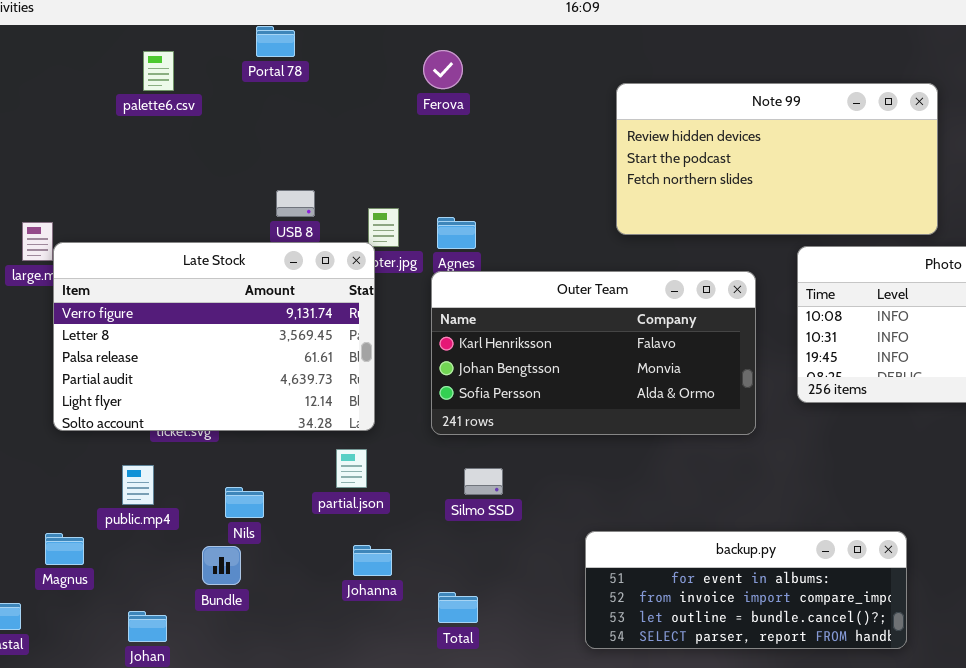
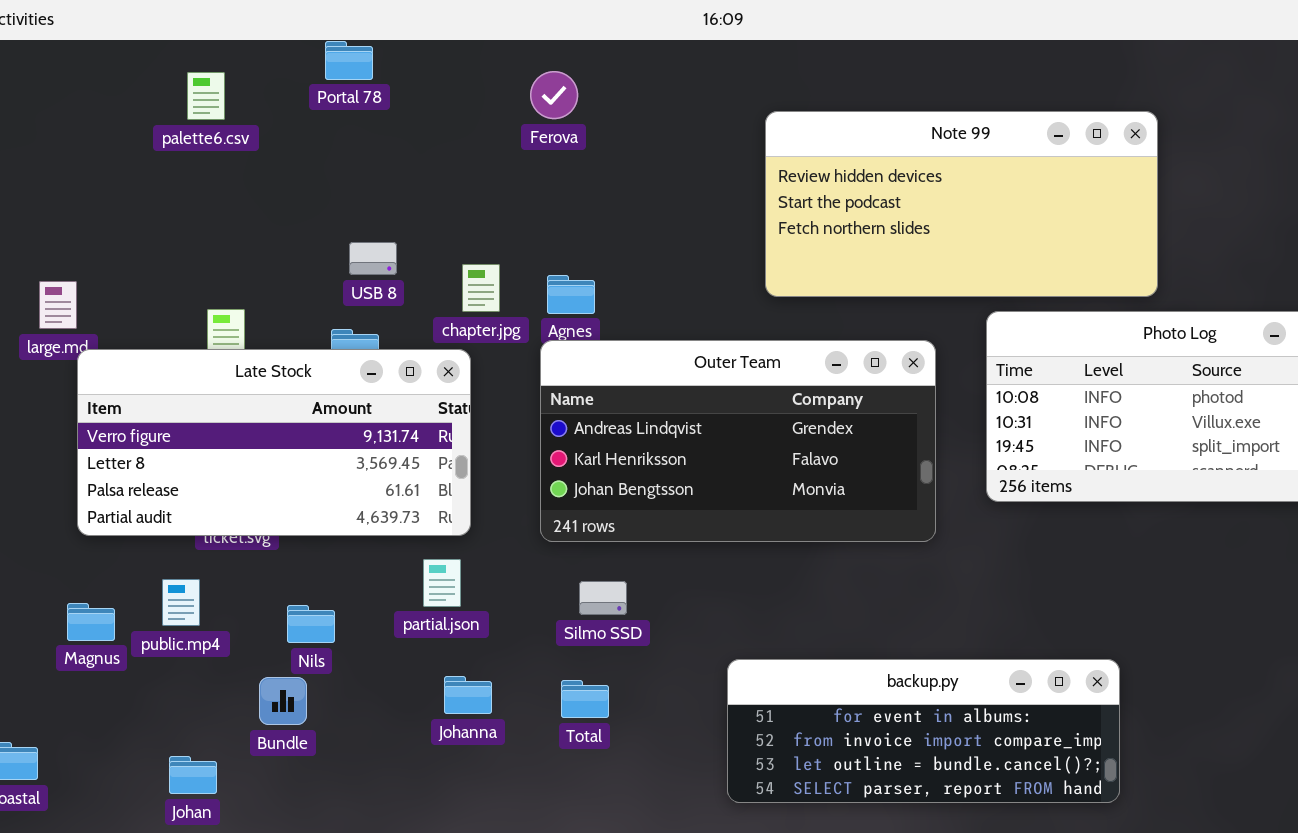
Late Stock: [53,242,375,431] -> [77,349,471,536], resized
Outer Team: [431,271,756,435] -> [540,340,936,542], scrolled up 1 row
Magnus: [45,533,84,565] -> [67,603,115,641], moved
Total: [438,592,478,623] -> [561,680,609,718], moved

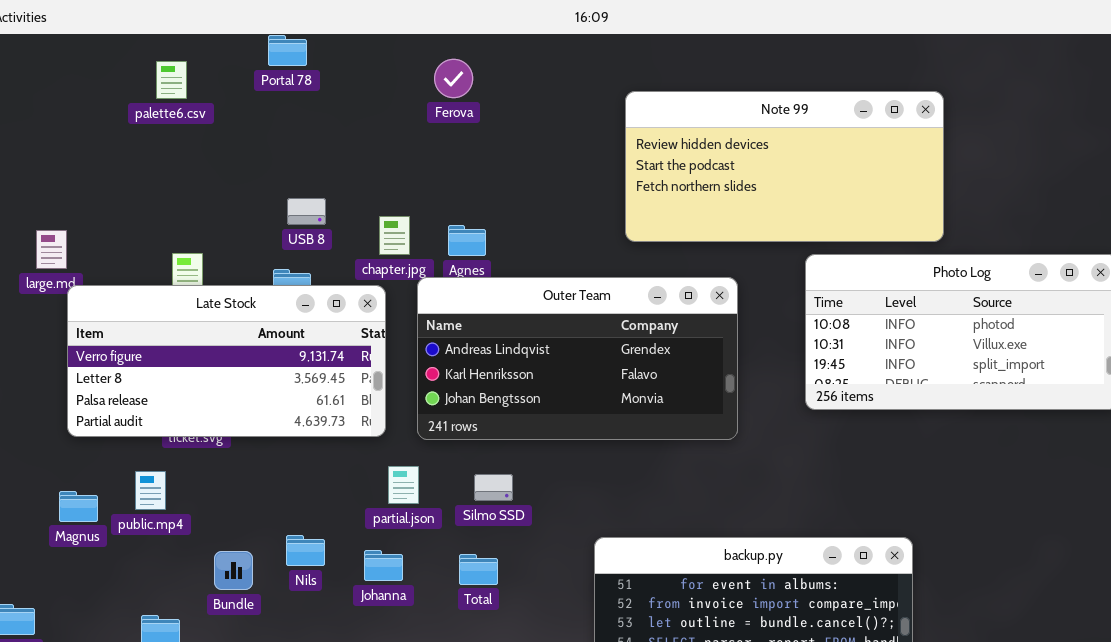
Outer Team: [540,340,936,542] -> [417,277,738,440], moved
partial.json: [423,559,461,607] -> [388,466,419,504], moved
Nils: [287,605,335,643] -> [286,535,325,566], moved

